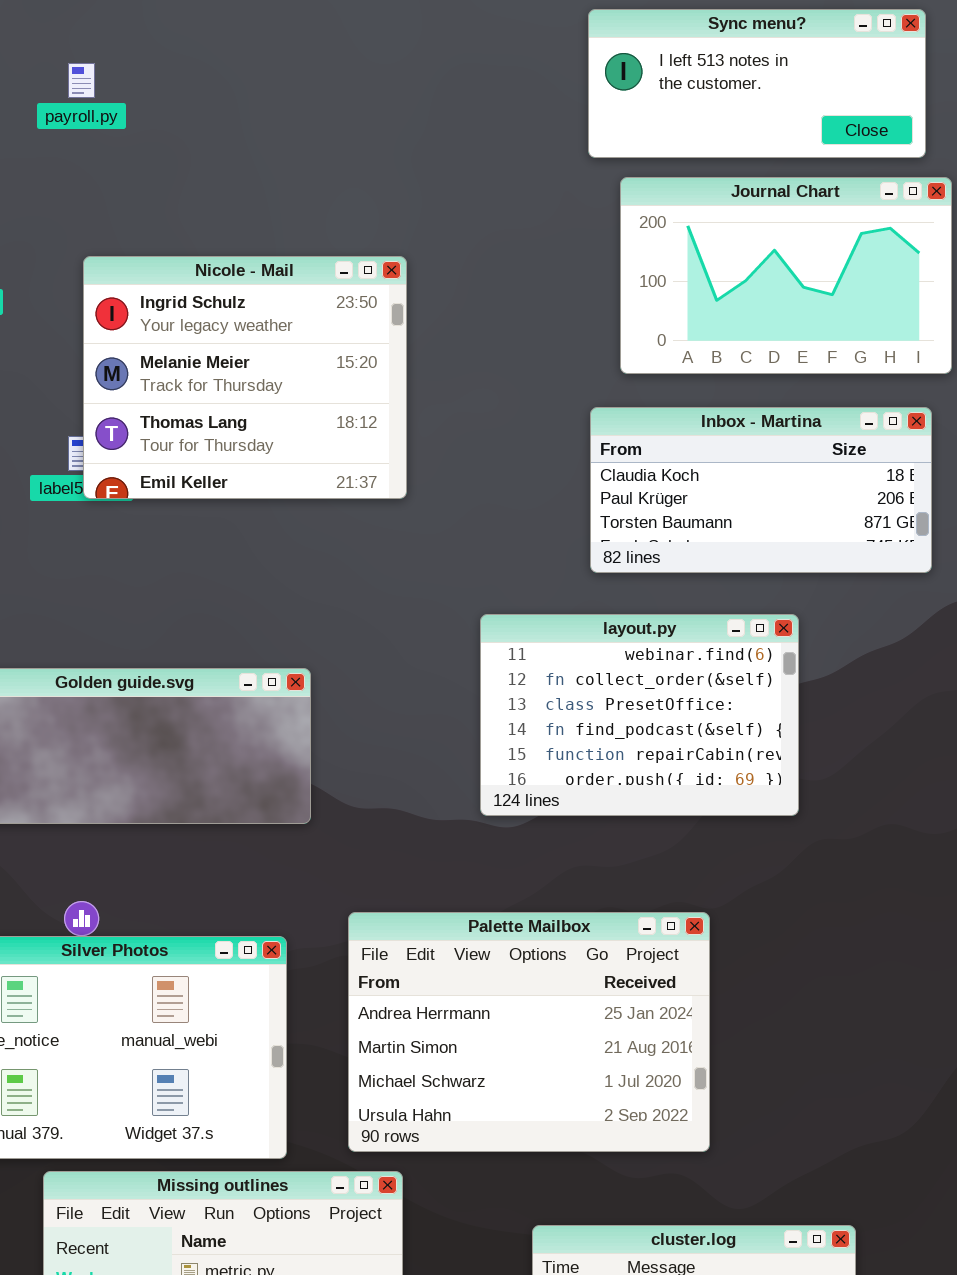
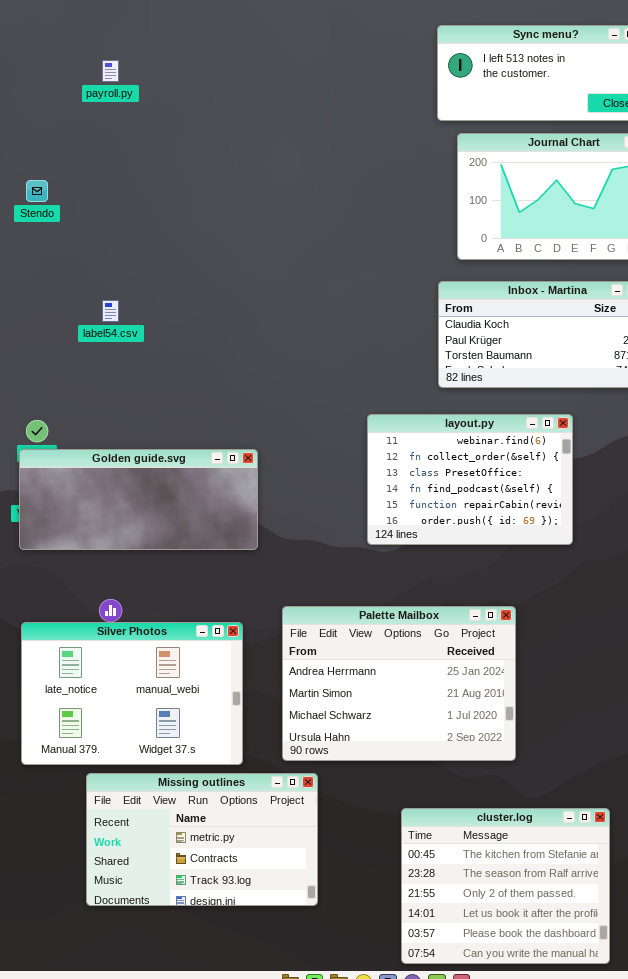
Nicole - Mail: [83,256,407,499] -> none, closed

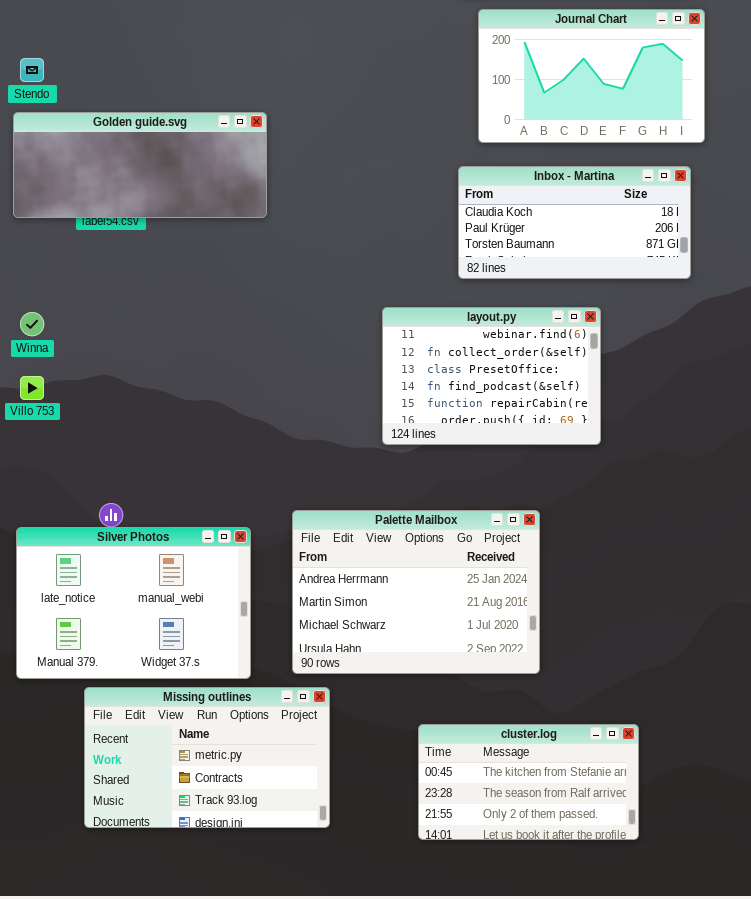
Golden guide.svg: [19,449,258,550] -> [13,112,267,218], moved
cluster.log: [401,808,610,964] -> [418,724,639,840], resized

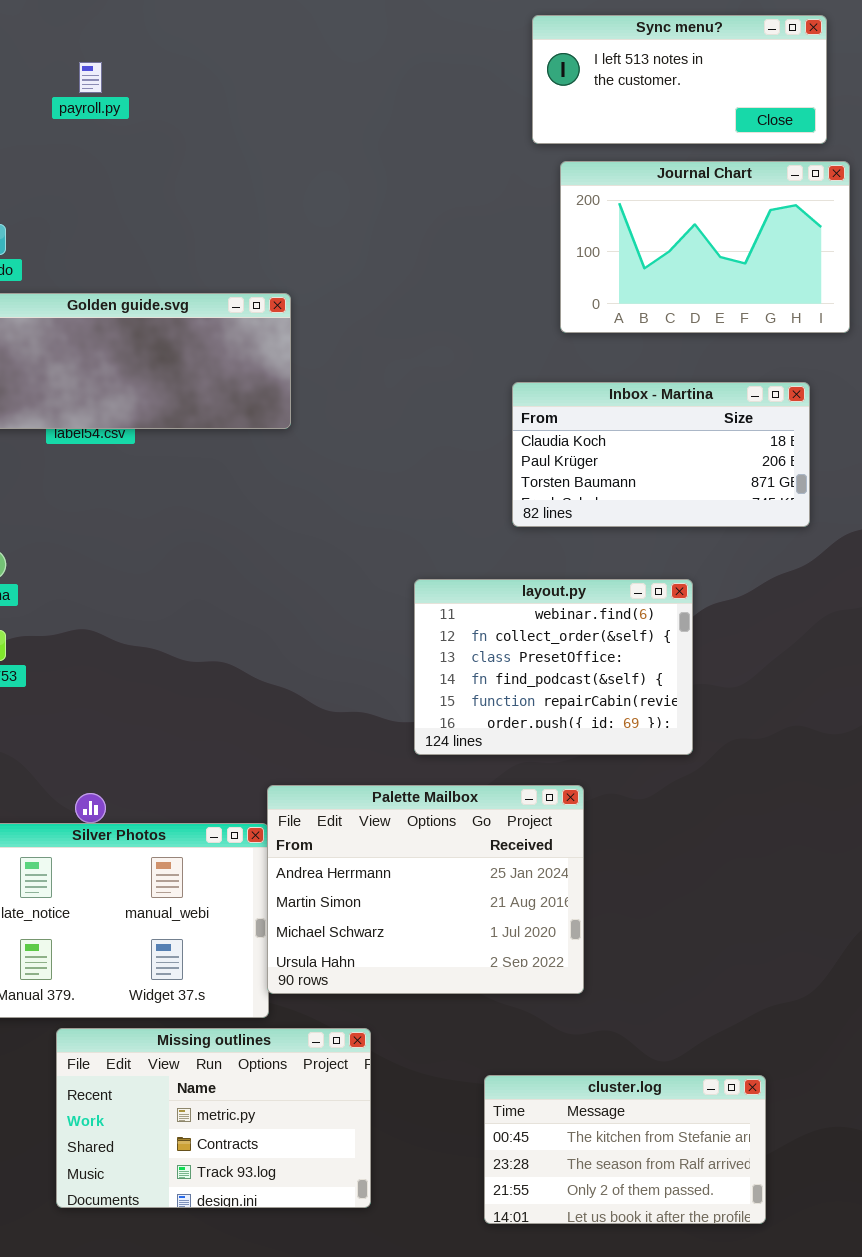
Inbox - Martina: [458,166,691,279] -> [512,382,810,527], moved
layout.py: [382,307,601,445] -> [414,579,693,755], moved
Palette Mailbox: [292,510,540,674] -> [267,785,584,994], moved

